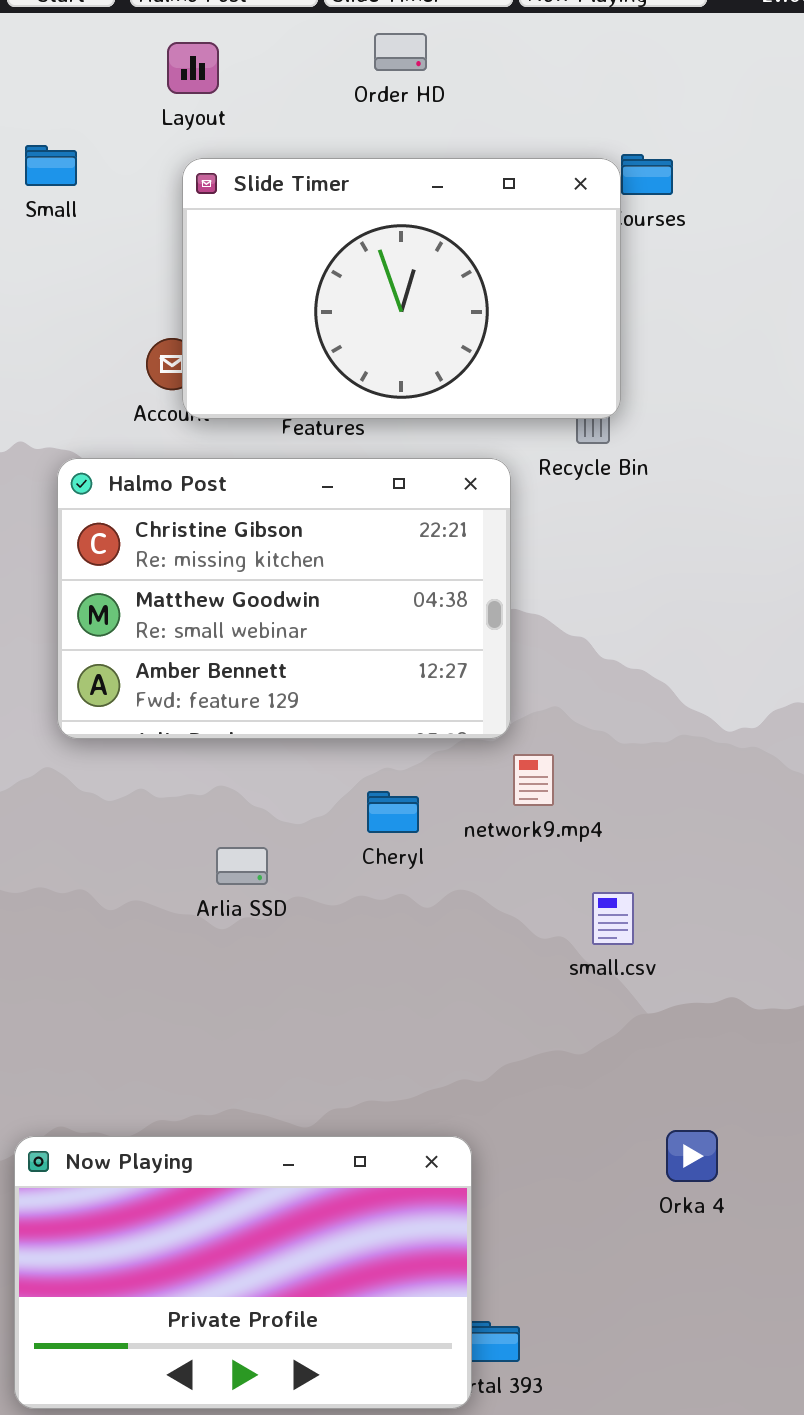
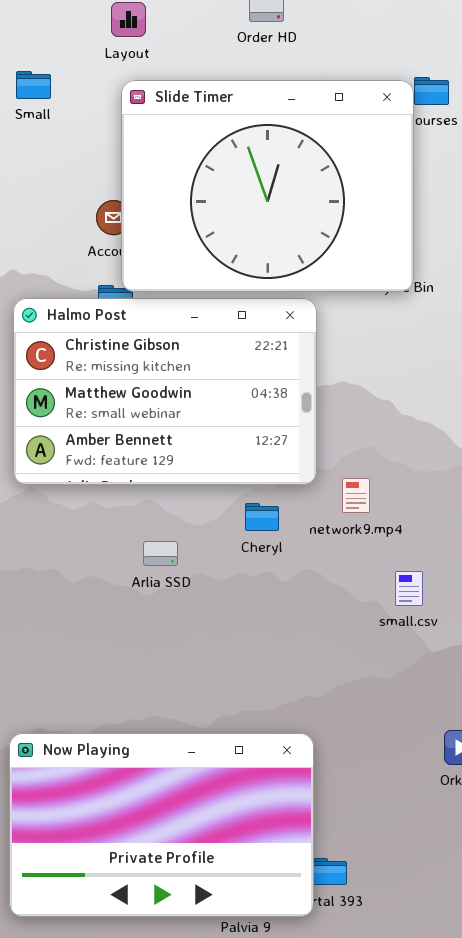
Slide Timer: [182,158,621,419] -> [121,80,414,292], resized
Halmo Post: [57,458,511,739] -> [13,298,317,485], moved

